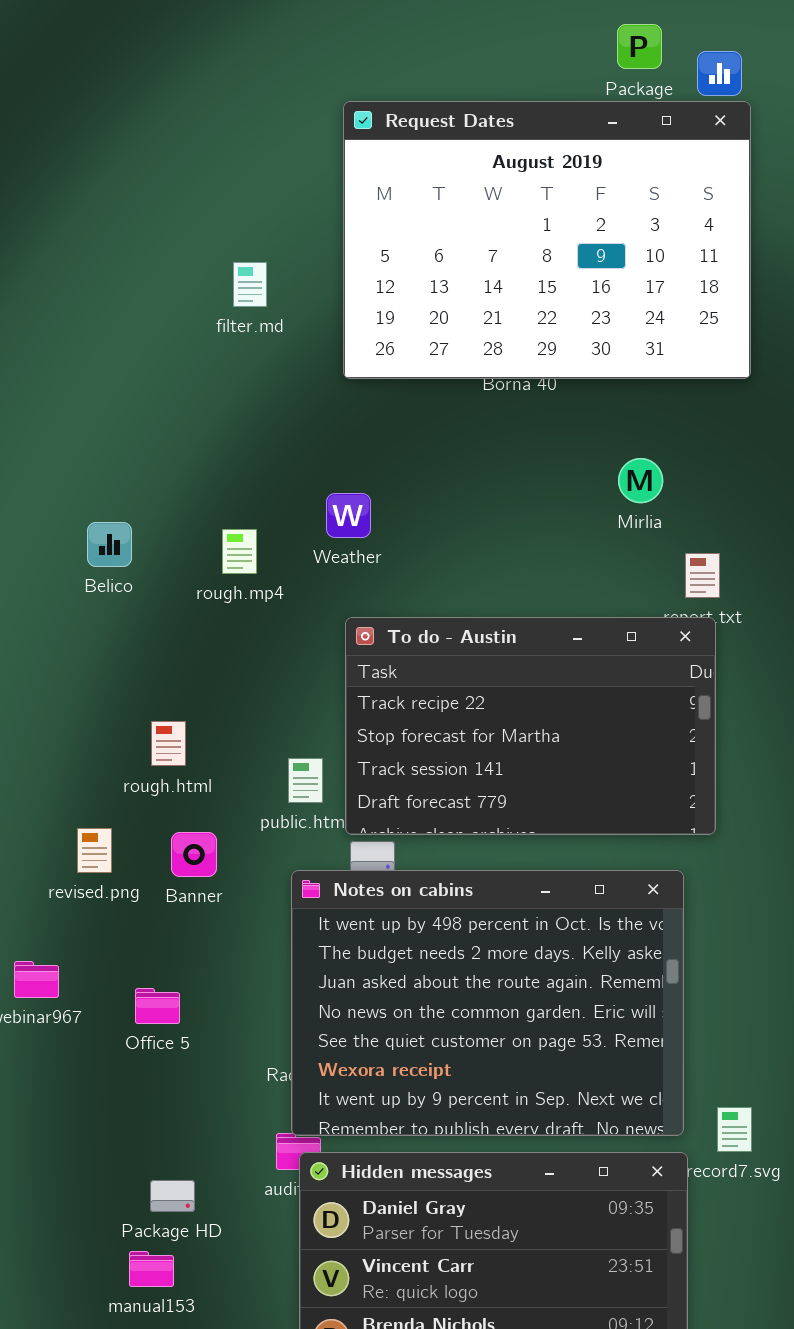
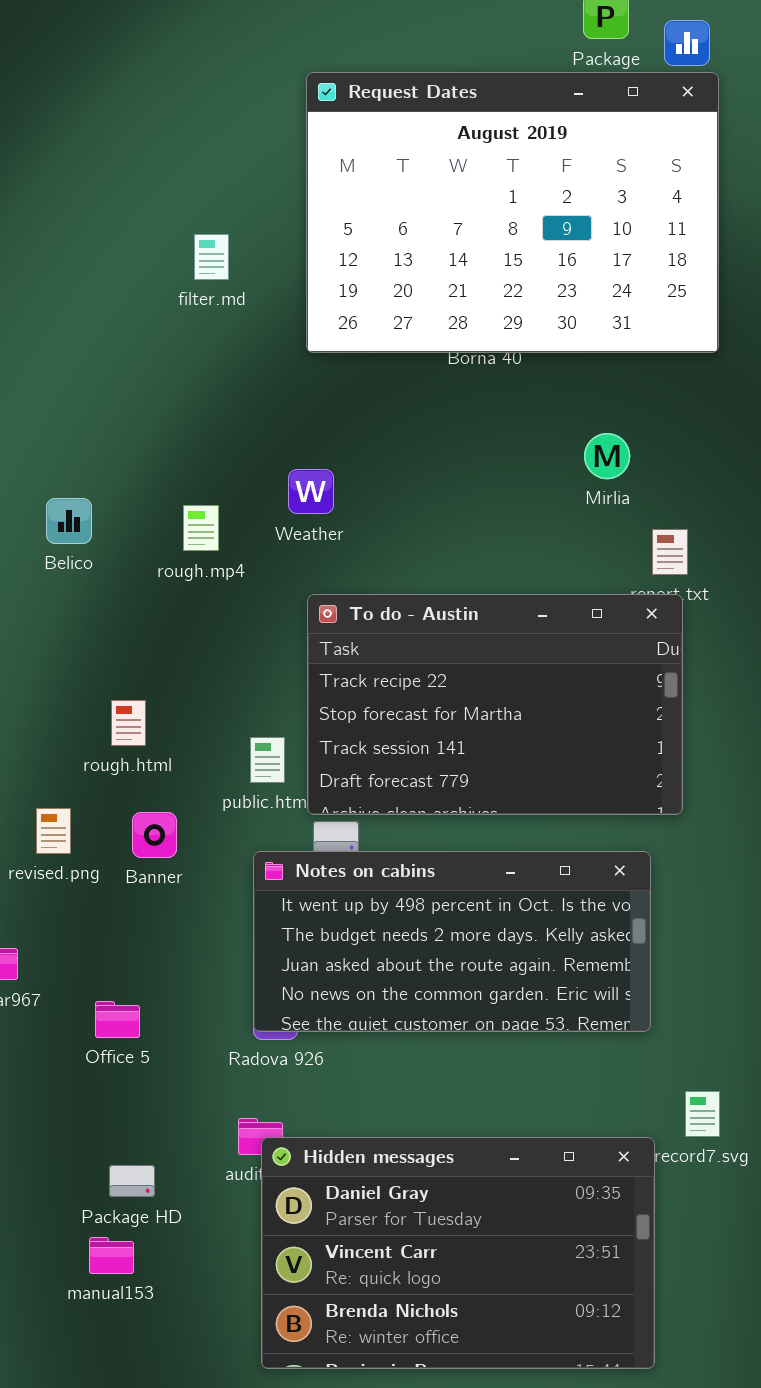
Notes on cabins: [291,870,684,1136] -> [253,851,651,1032], resized
Office 5: [135,988,180,1024] -> [95,1001,140,1038], moved

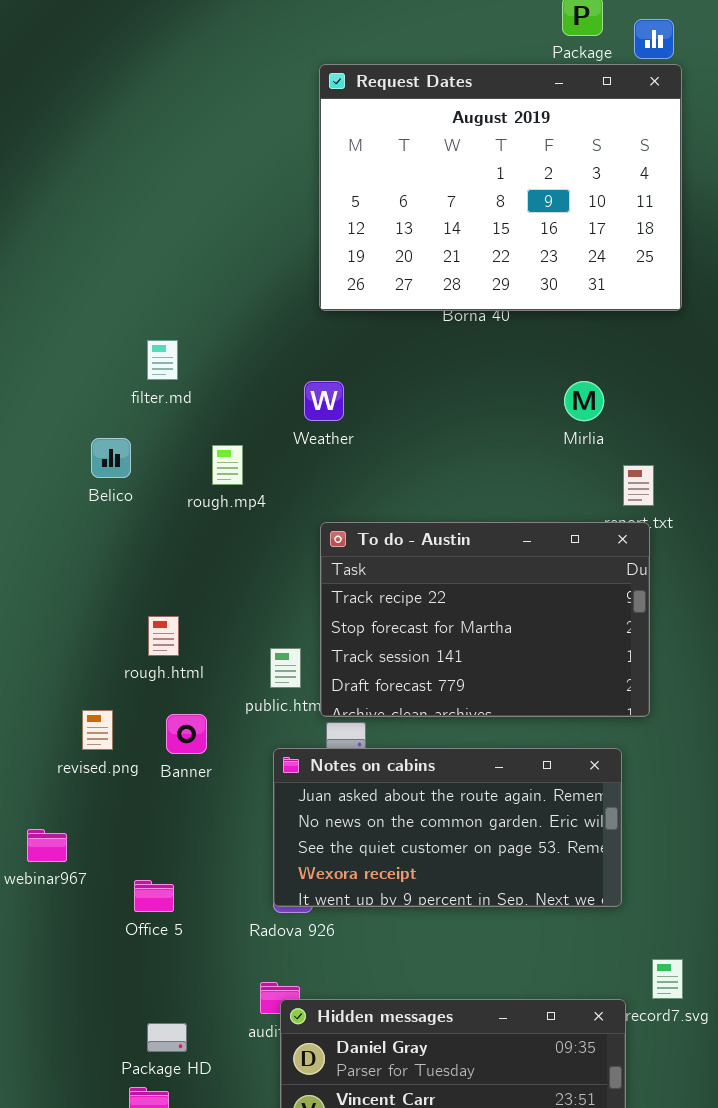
filter.md: [194,234,229,280] -> [147,340,178,380], moved
Weather: [288,469,334,514] -> [304,381,344,421], moved
Notes on cabins: [253,851,651,1032] -> [273,748,622,907], scrolled down 2 rows

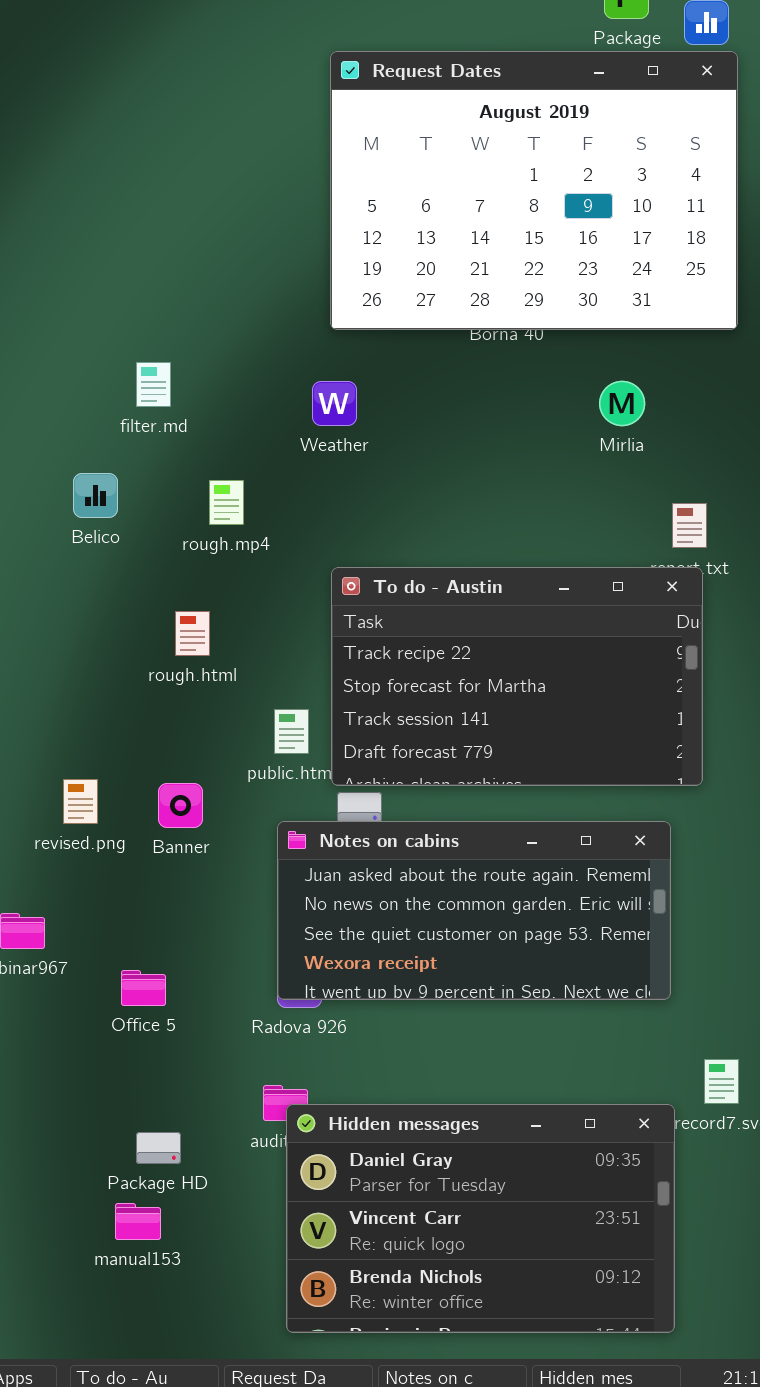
Weather: [304,381,344,421] -> [312,381,357,426], moved
Mirlia: [564,381,604,421] -> [599,381,645,426], moved
rough.html: [148,616,179,656] -> [175,611,210,656], moved

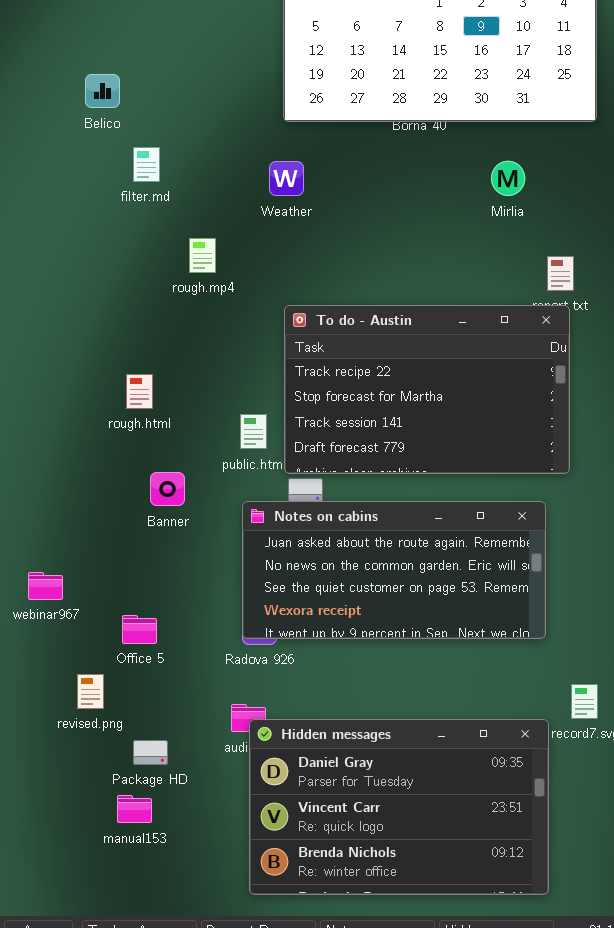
Belico: [73,473,118,518] -> [85,74,120,108], moved
rough.html: [175,611,210,656] -> [126,374,153,409], moved
revised.png: [63,779,98,824] -> [77,674,104,709], moved

